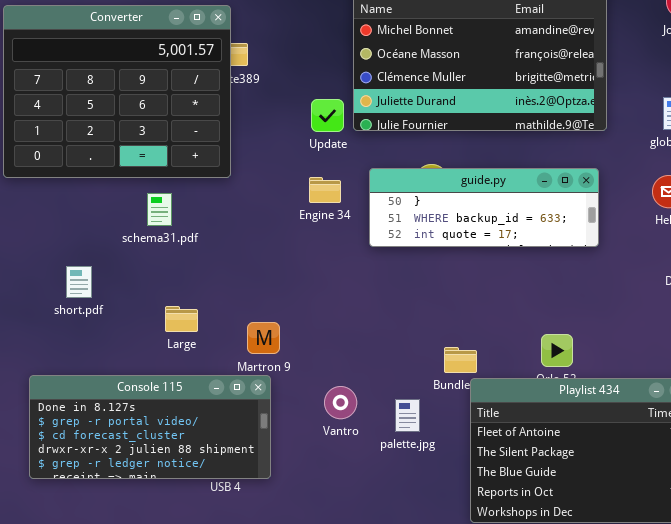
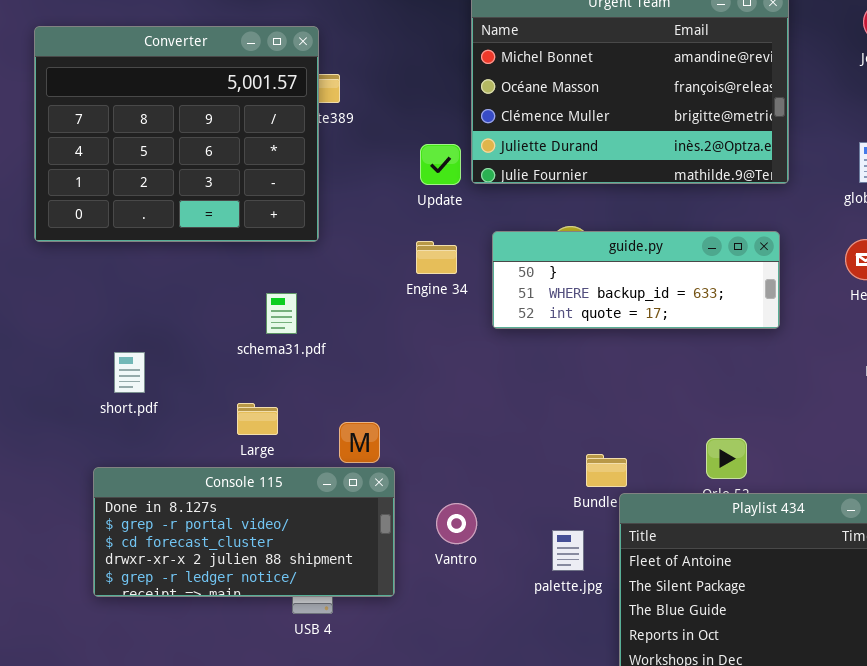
schema31.pdf: [147,193,172,226] -> [266,293,297,334], moved
Console 115: [29,375,271,479] -> [93,467,395,597], moved
palette.jpg: [395,399,420,432] -> [552,530,584,571], moved

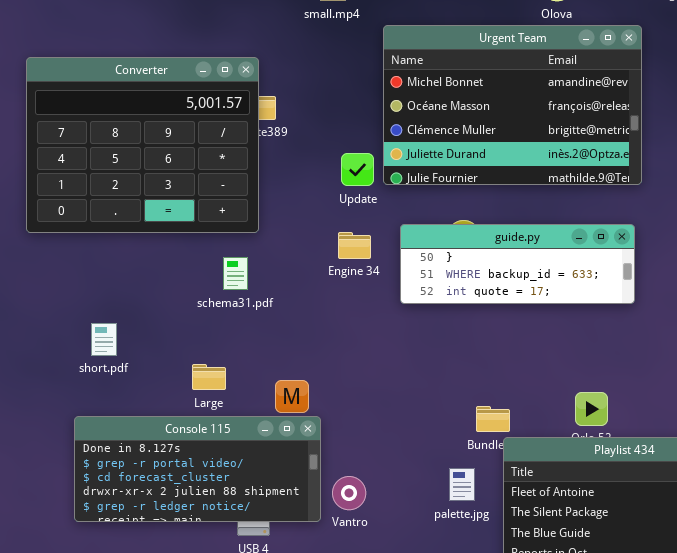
schema31.pdf: [266,293,297,334] -> [223,257,248,290], moved
Vantro: [436,503,477,544] -> [332,476,366,510], moved

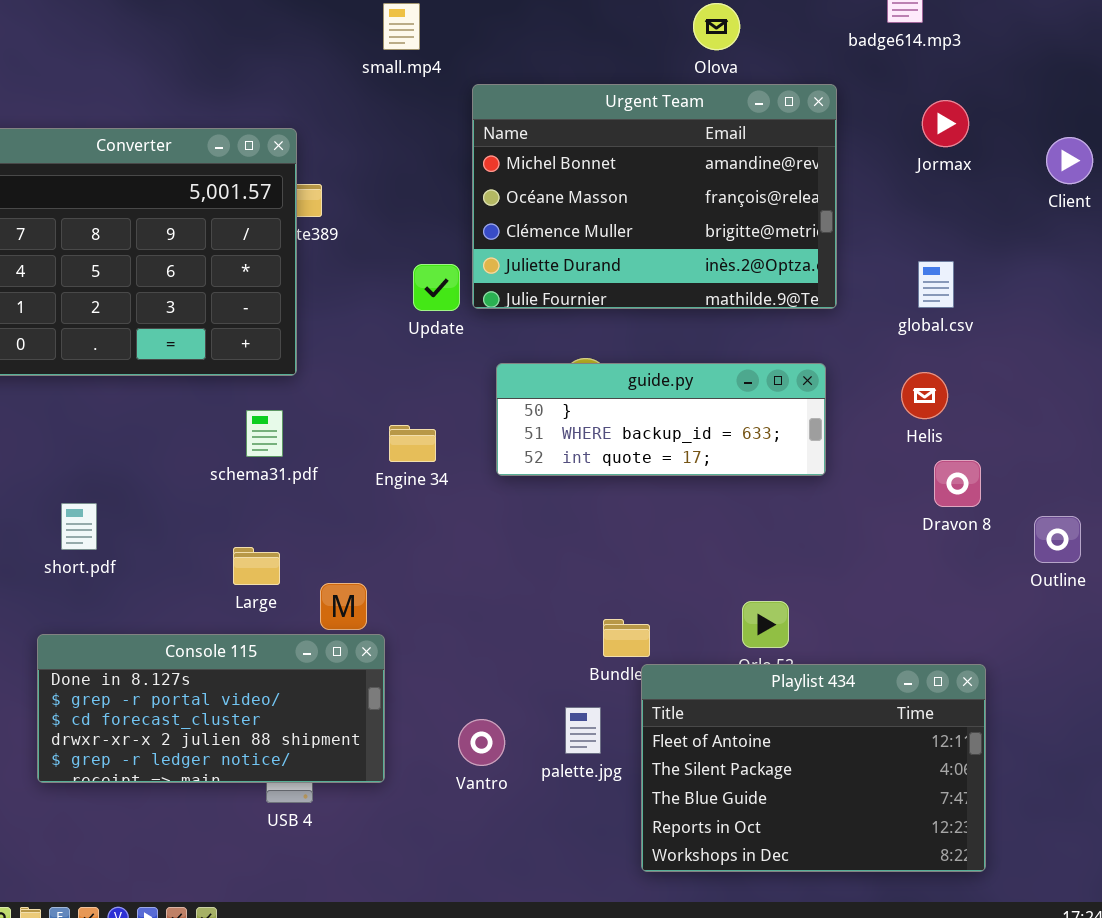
Engine 34: [338,232,371,259] -> [389,425,436,462], moved
Large: [192,364,226,390] -> [233,547,280,585], moved
Vantro: [332,476,366,510] -> [458,719,505,766], moved

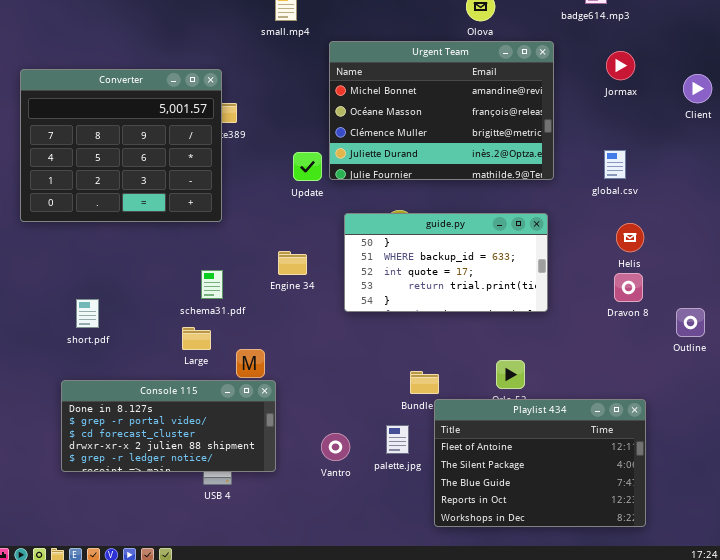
guide.py: [496,363,826,476] -> [344,213,548,312], resized
Helis: [901,372,948,419] -> [616,223,644,252], moved
schema31.pdf: [246,410,283,457] -> [201,270,223,299], moved

